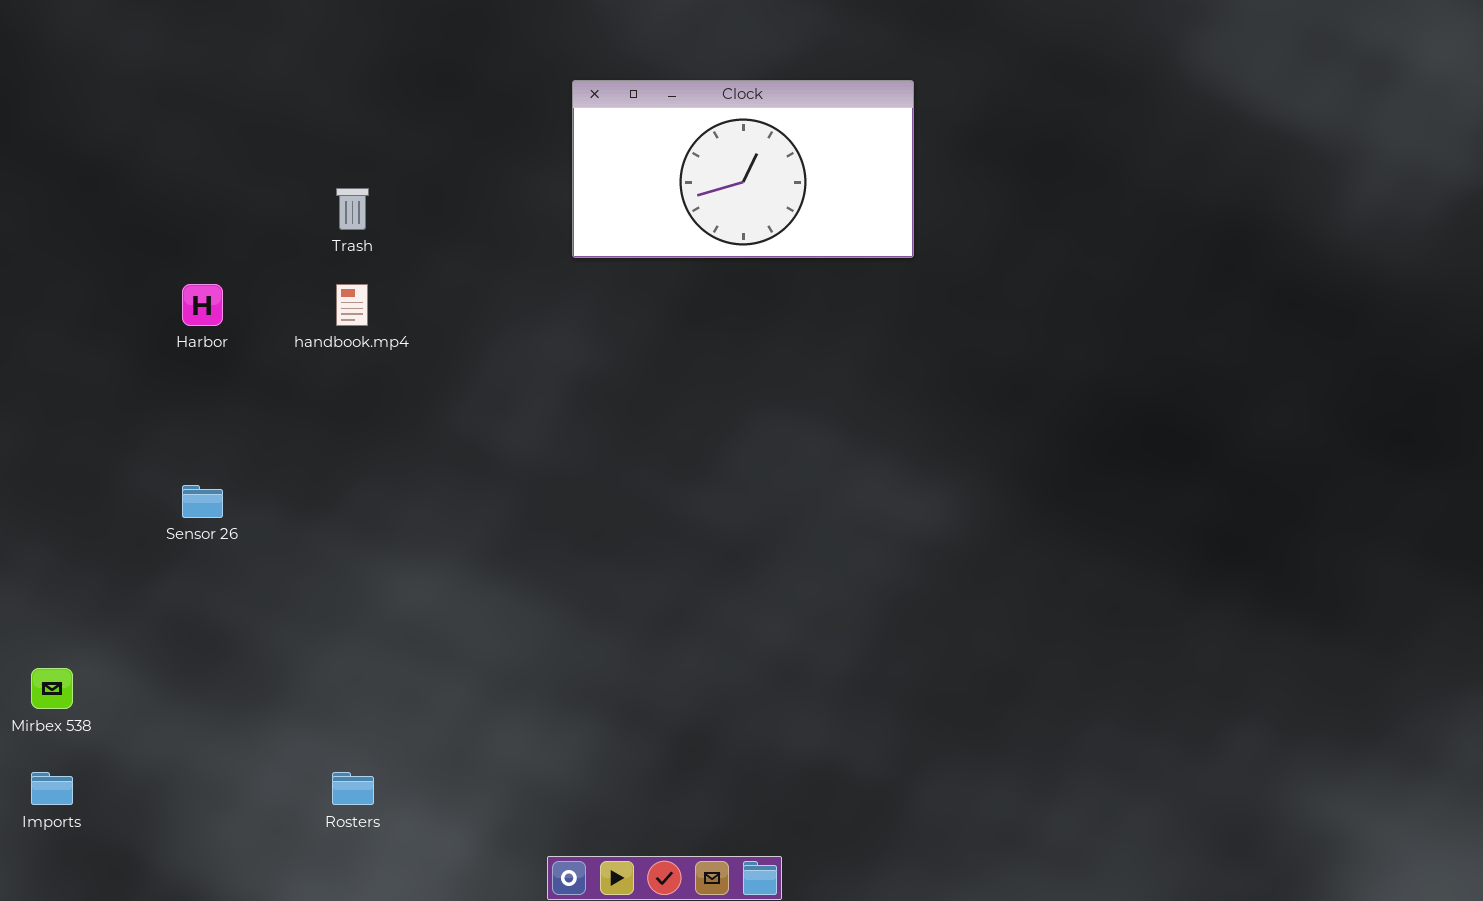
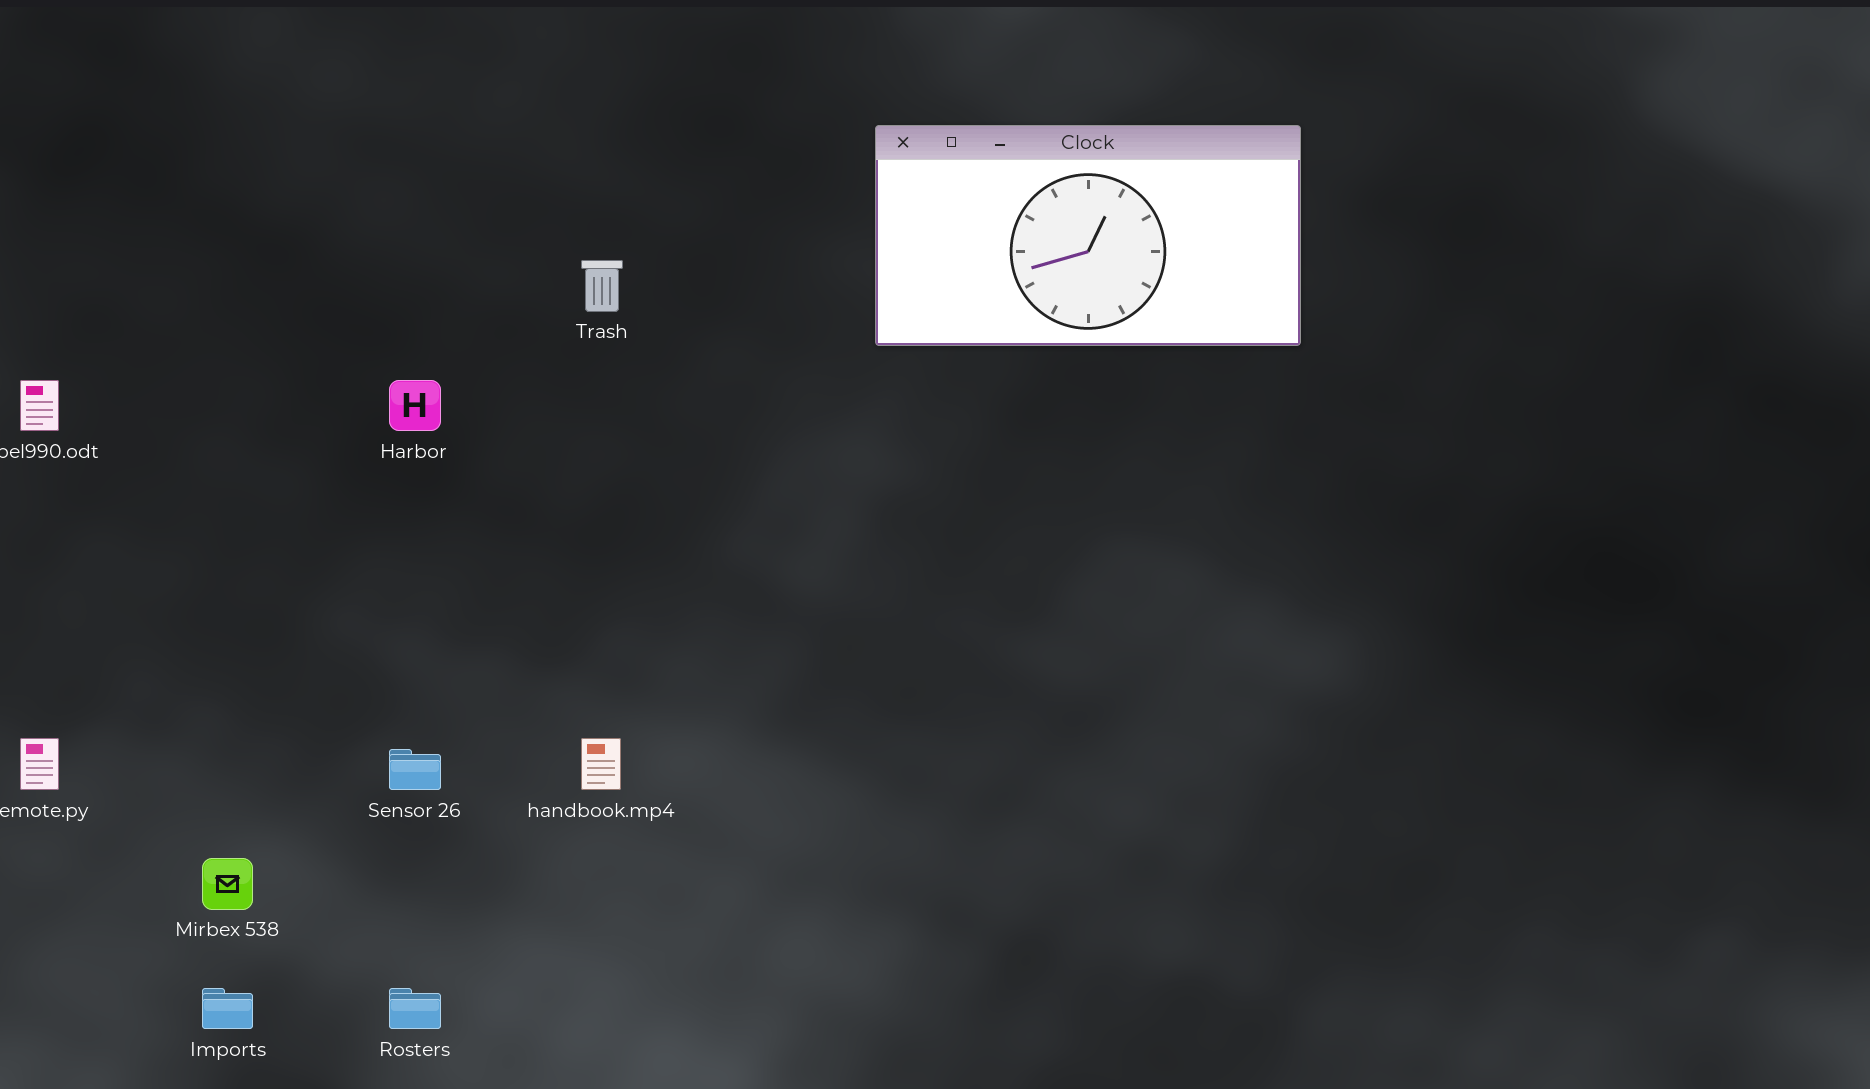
handbook.mp4: [336,284,368,326] -> [581,738,621,790], moved
Sensor 26: [182,485,223,518] -> [389,749,441,790], moved
Rosters: [332,772,374,805] -> [389,988,441,1029], moved

